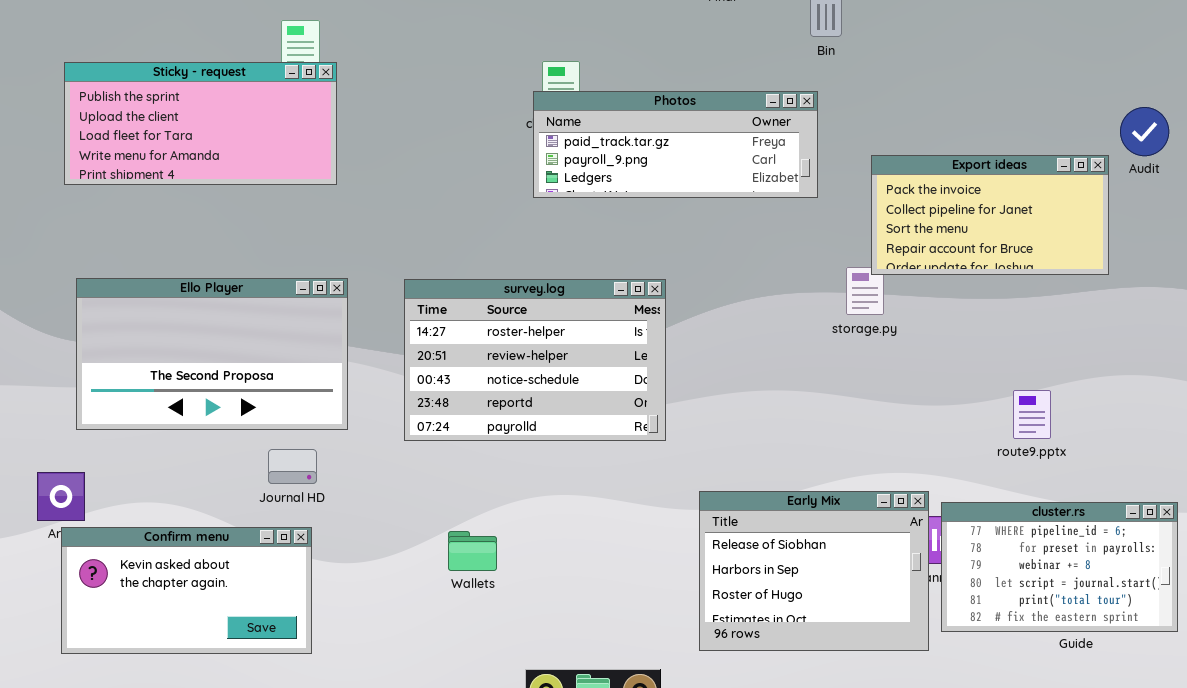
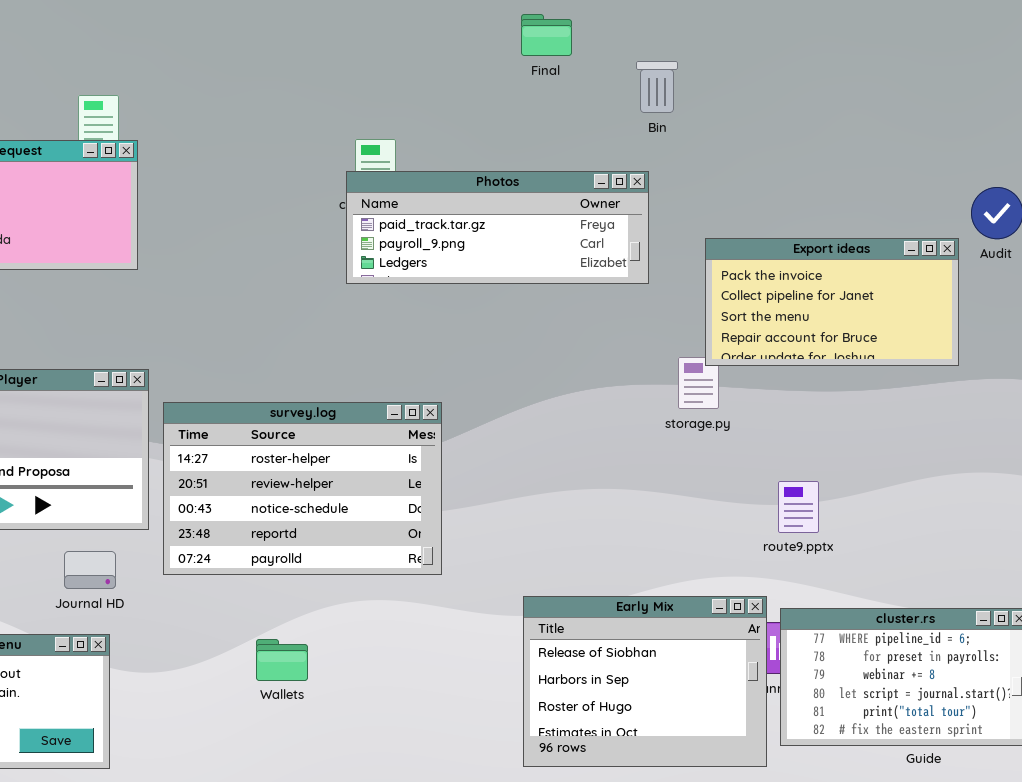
survey.log: [404,279,666,441] -> [163,402,442,575], moved
route9.pptx: [1013,390,1051,439] -> [778,481,819,533], moved

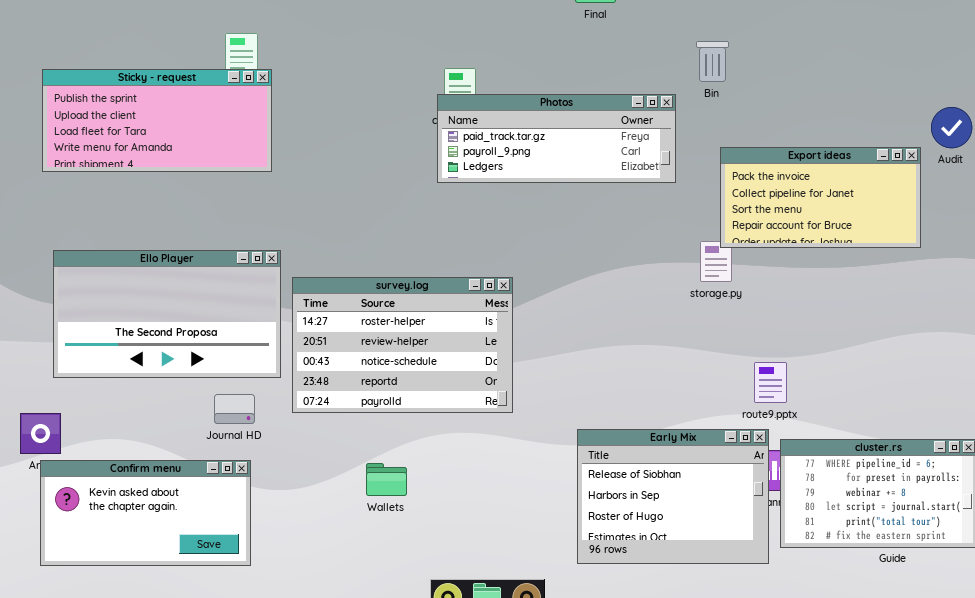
Bin: [636,61,678,113] -> [696,41,729,82], moved
route9.pptx: [778,481,819,533] -> [754,362,787,403], moved

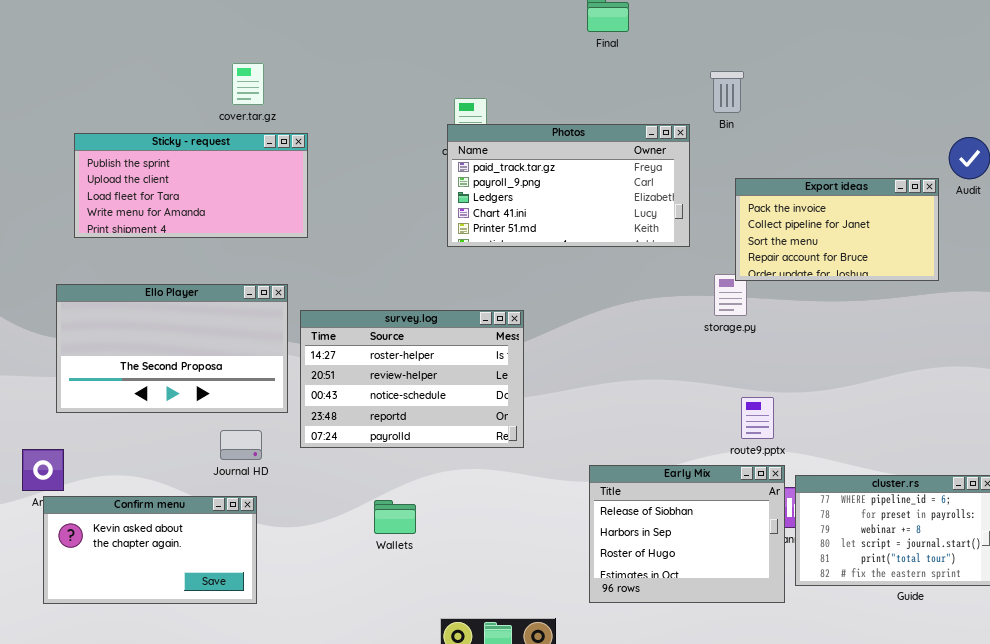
Sticky - request: [42,69,272,172] -> [74,133,308,238], moved
Photos: [437,94,676,183] -> [447,124,690,247], resized
route9.pptx: [754,362,787,403] -> [741,397,774,439], moved

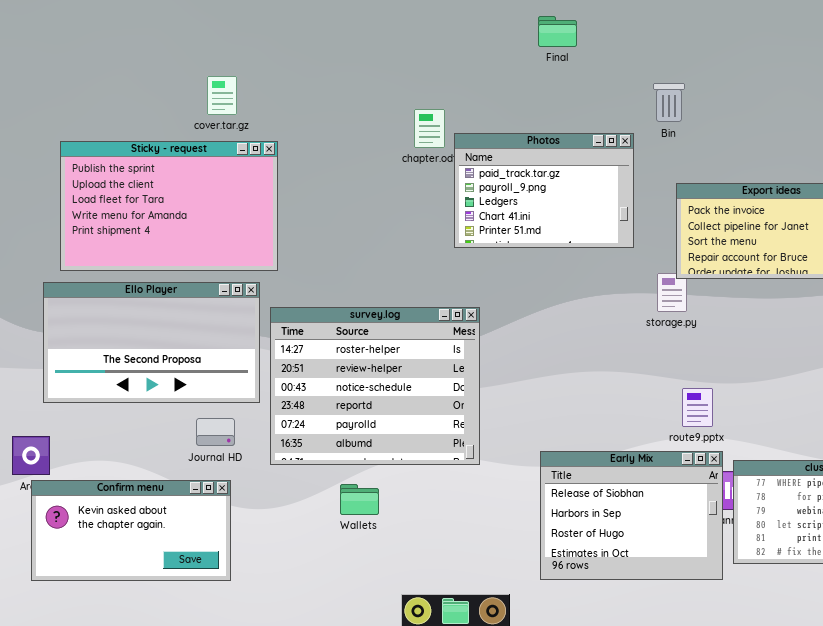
Photos: [447,124,690,247] -> [454,133,634,248], resized
Sticky - request: [74,133,308,238] -> [60,141,278,271], resized
survey.log: [300,310,524,448] -> [270,307,480,465], resized

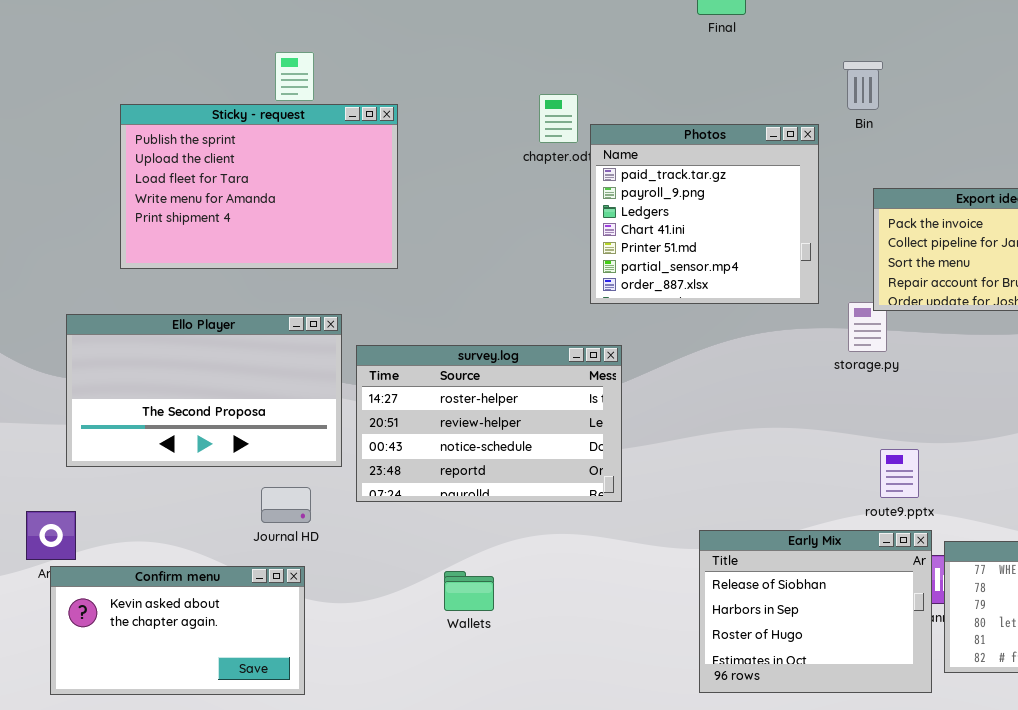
Photos: [454,133,634,248] -> [590,124,819,304], resized
Sticky - request: [60,141,278,271] -> [120,104,398,269], moved
survey.log: [270,307,480,465] -> [356,345,622,502], resized

